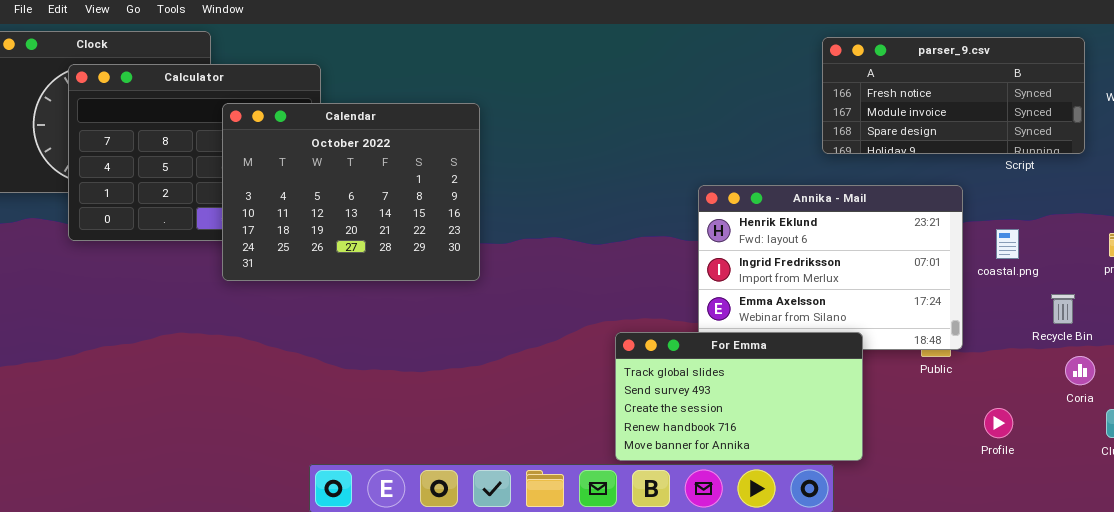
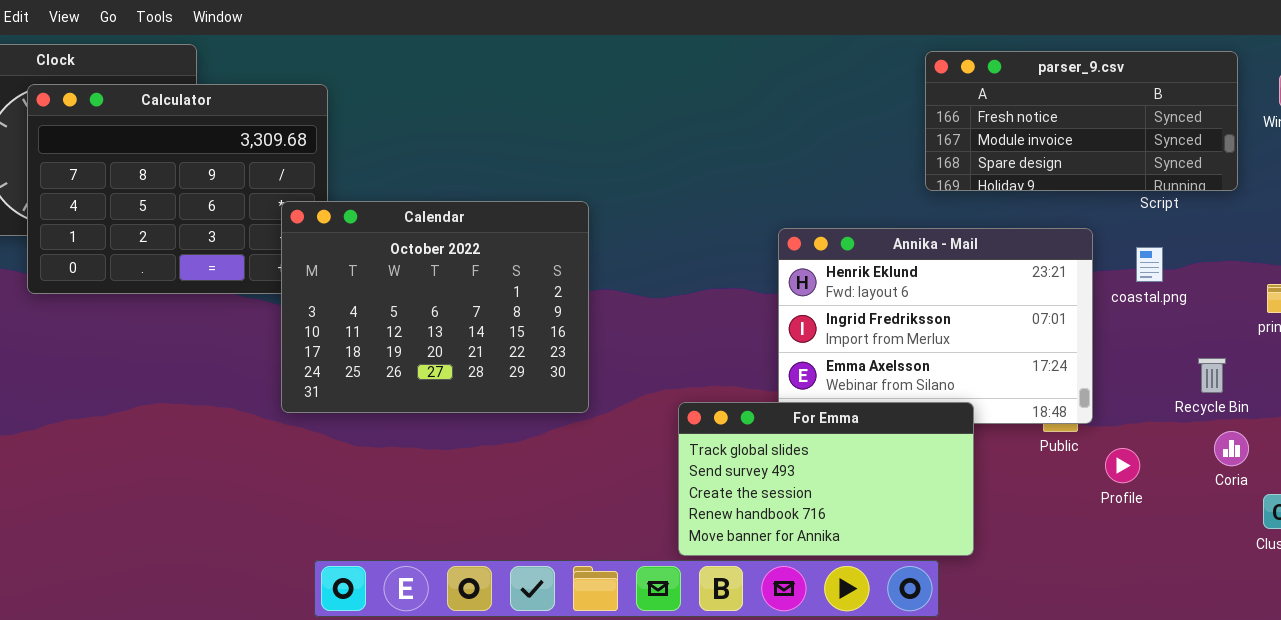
Calendar: [222,103,480,281] -> [281,201,589,413], moved
coastal.png: [996,229,1019,259] -> [1136,247,1163,282], moved
Profile: [984,408,1013,438] -> [1105,448,1140,483], moved

